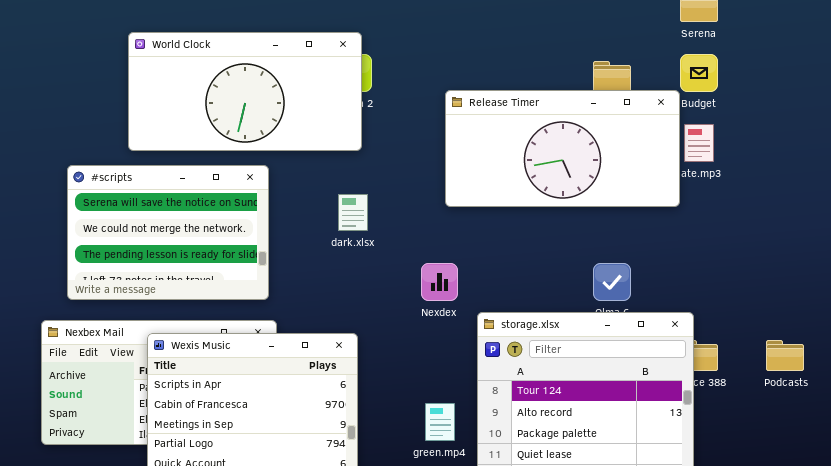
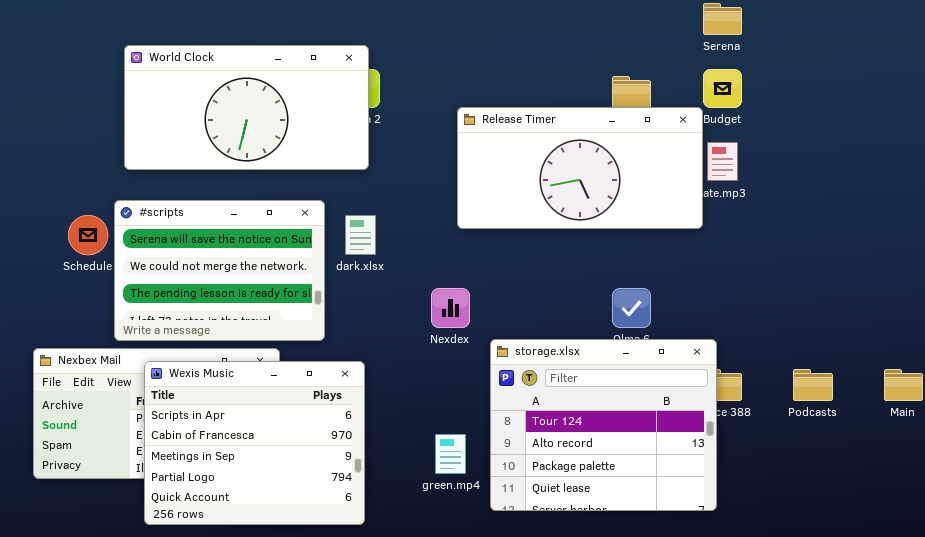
#scripts: [67,165,269,300] -> [114,200,325,341], moved

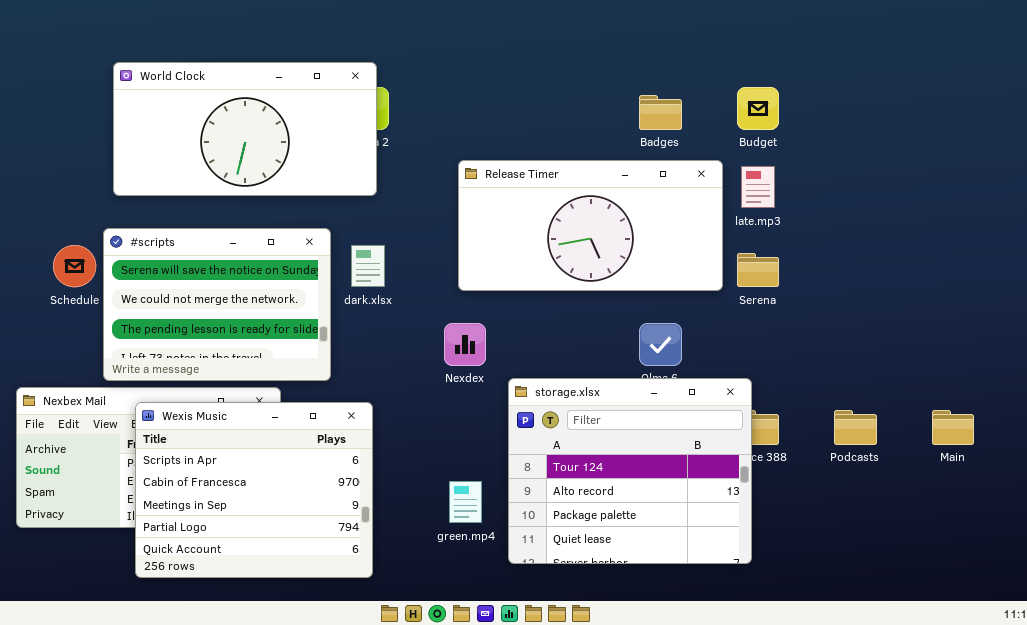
Serena: [703,3,742,35] -> [737,253,779,287], moved
Release Timer: [457,107,703,229] -> [458,160,723,291], moved

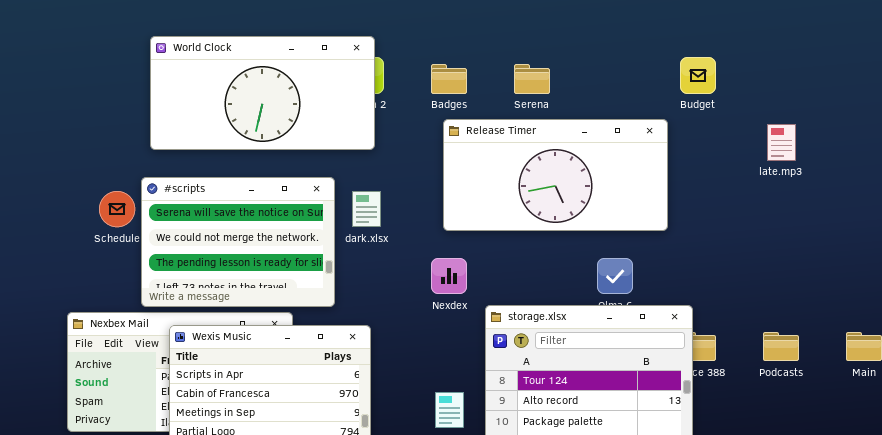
Badges: [639,95,682,130] -> [431,64,467,94], moved
late.mp3: [741,166,775,208] -> [767,124,796,161], moved
Serena: [737,253,779,287] -> [514,64,550,94], moved

